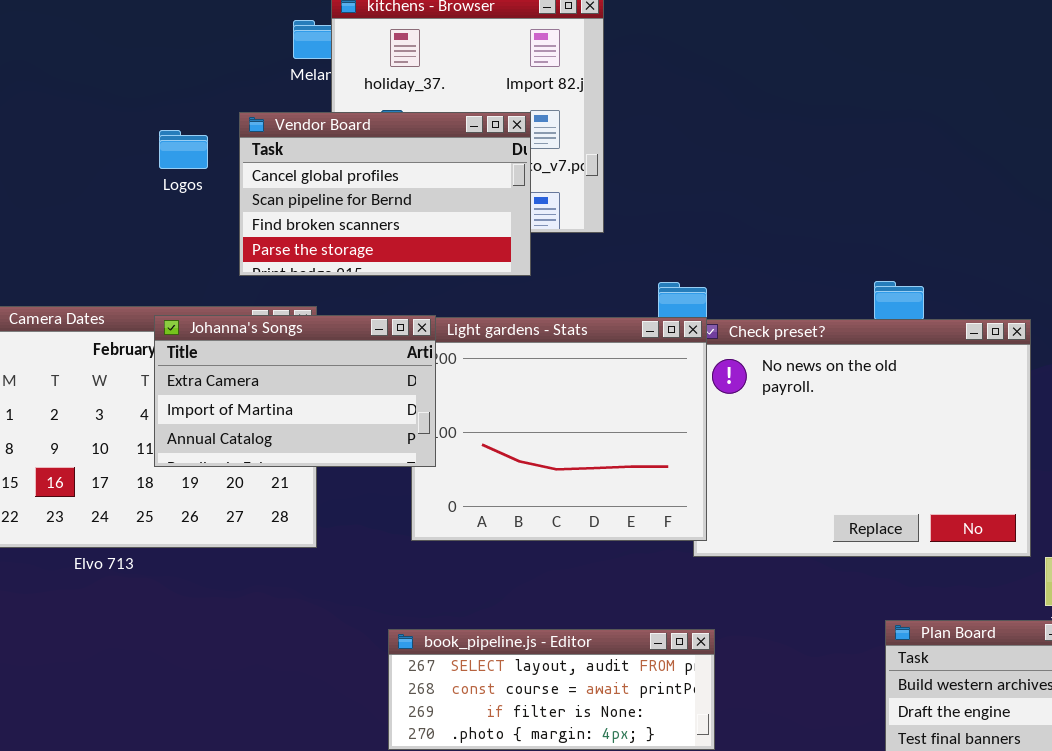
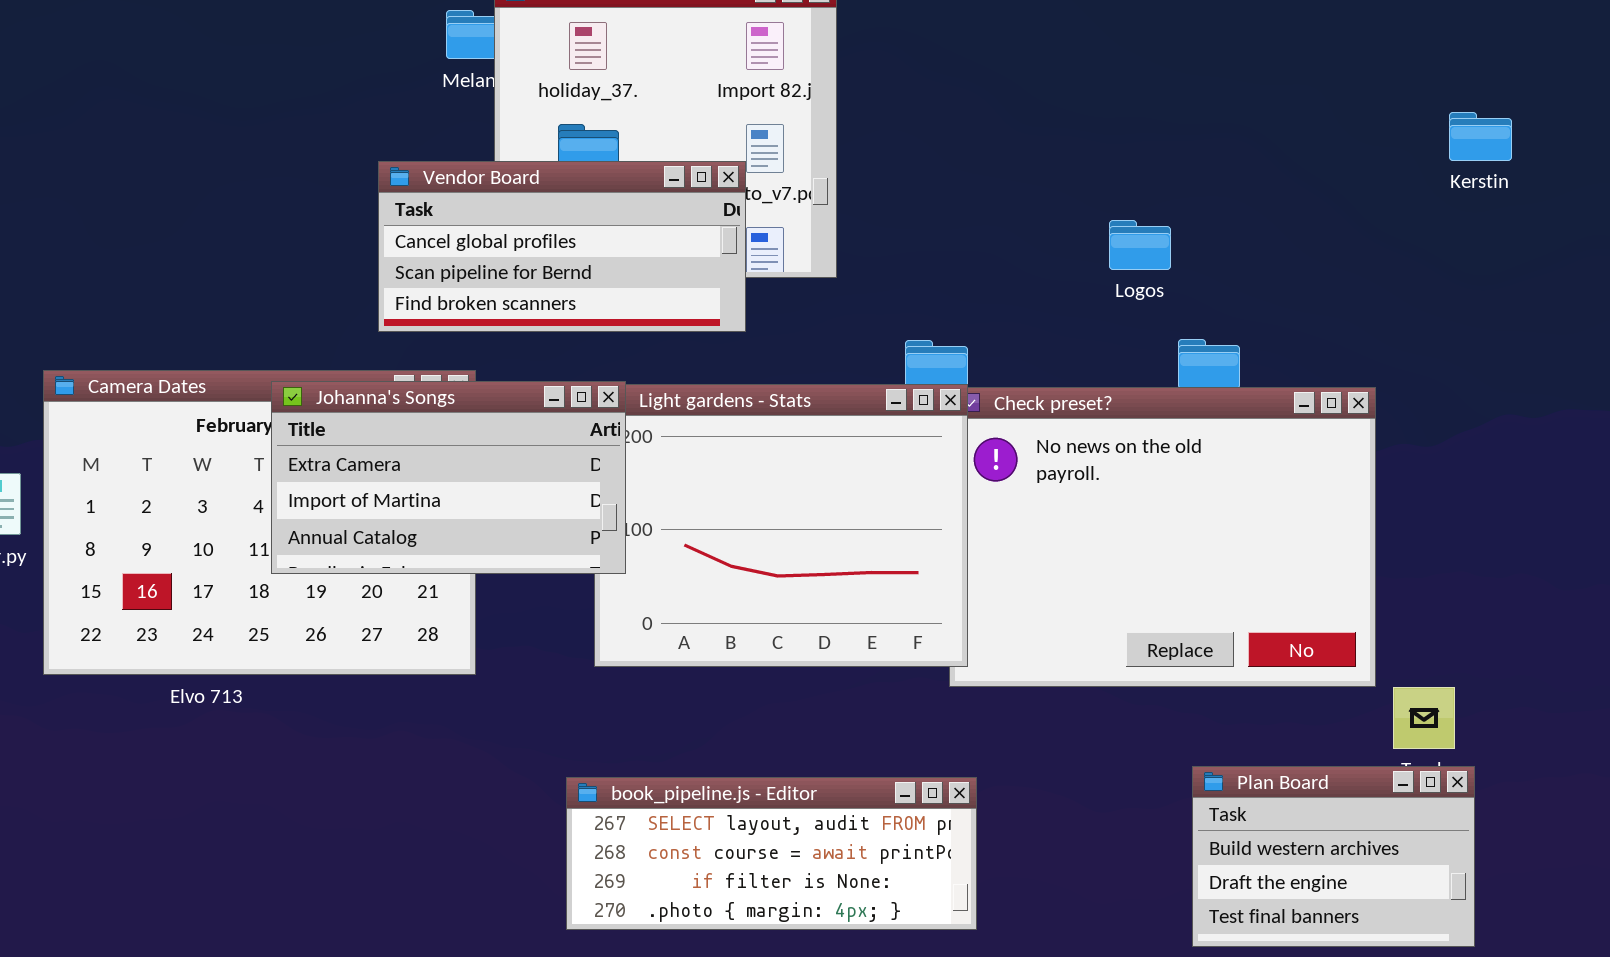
Vendor Board: [239,112,531,276] -> [378,161,746,332], resized
Logos: [159,130,208,169] -> [1109,220,1171,270], moved

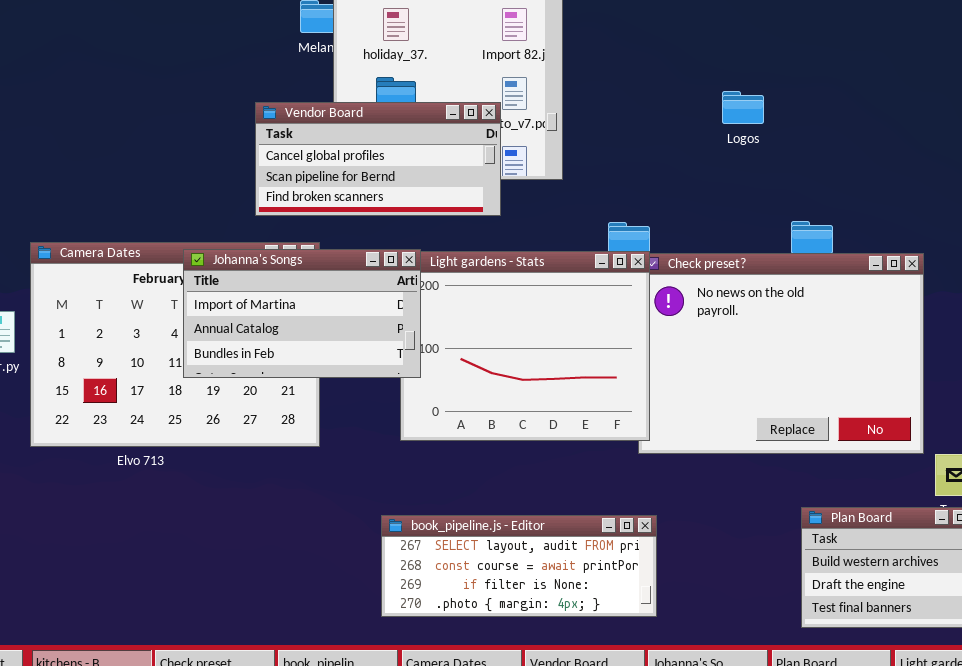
Logos: [1109,220,1171,270] -> [722,91,764,124], moved
Johanna's Songs: [271,381,626,574] -> [183,249,421,378], scrolled down 1 row

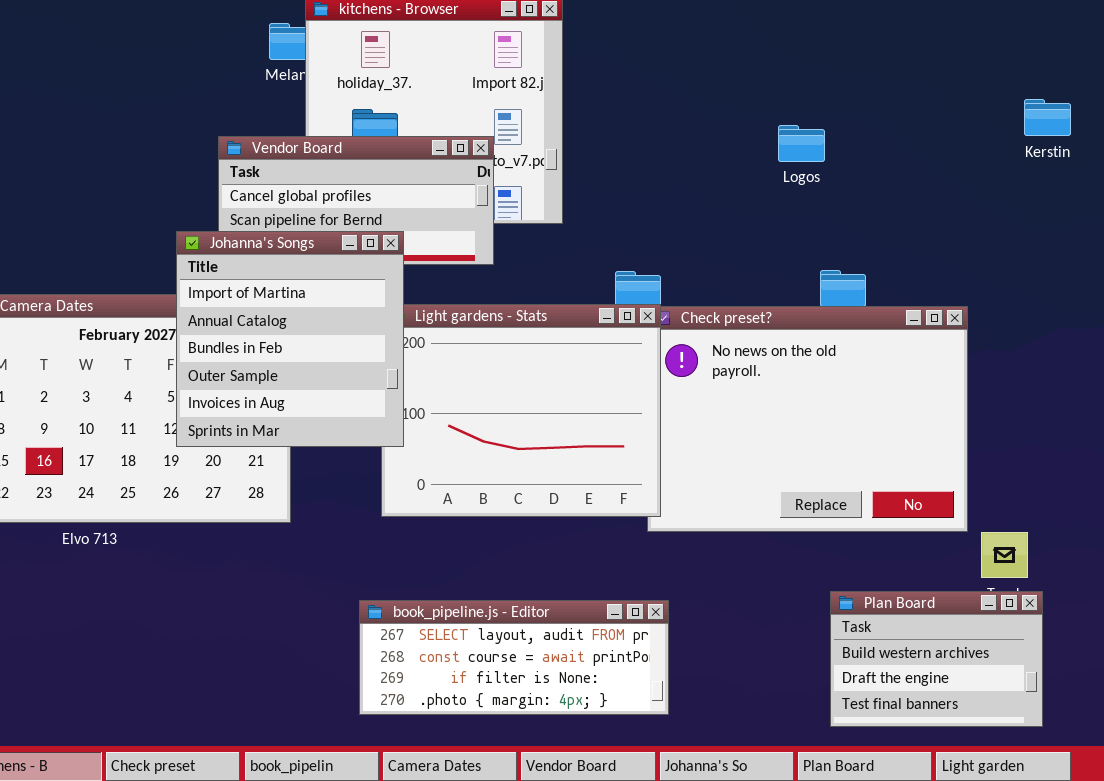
Logos: [722,91,764,124] -> [778,125,825,162], moved
Johanna's Songs: [183,249,421,378] -> [176,231,404,447], resized

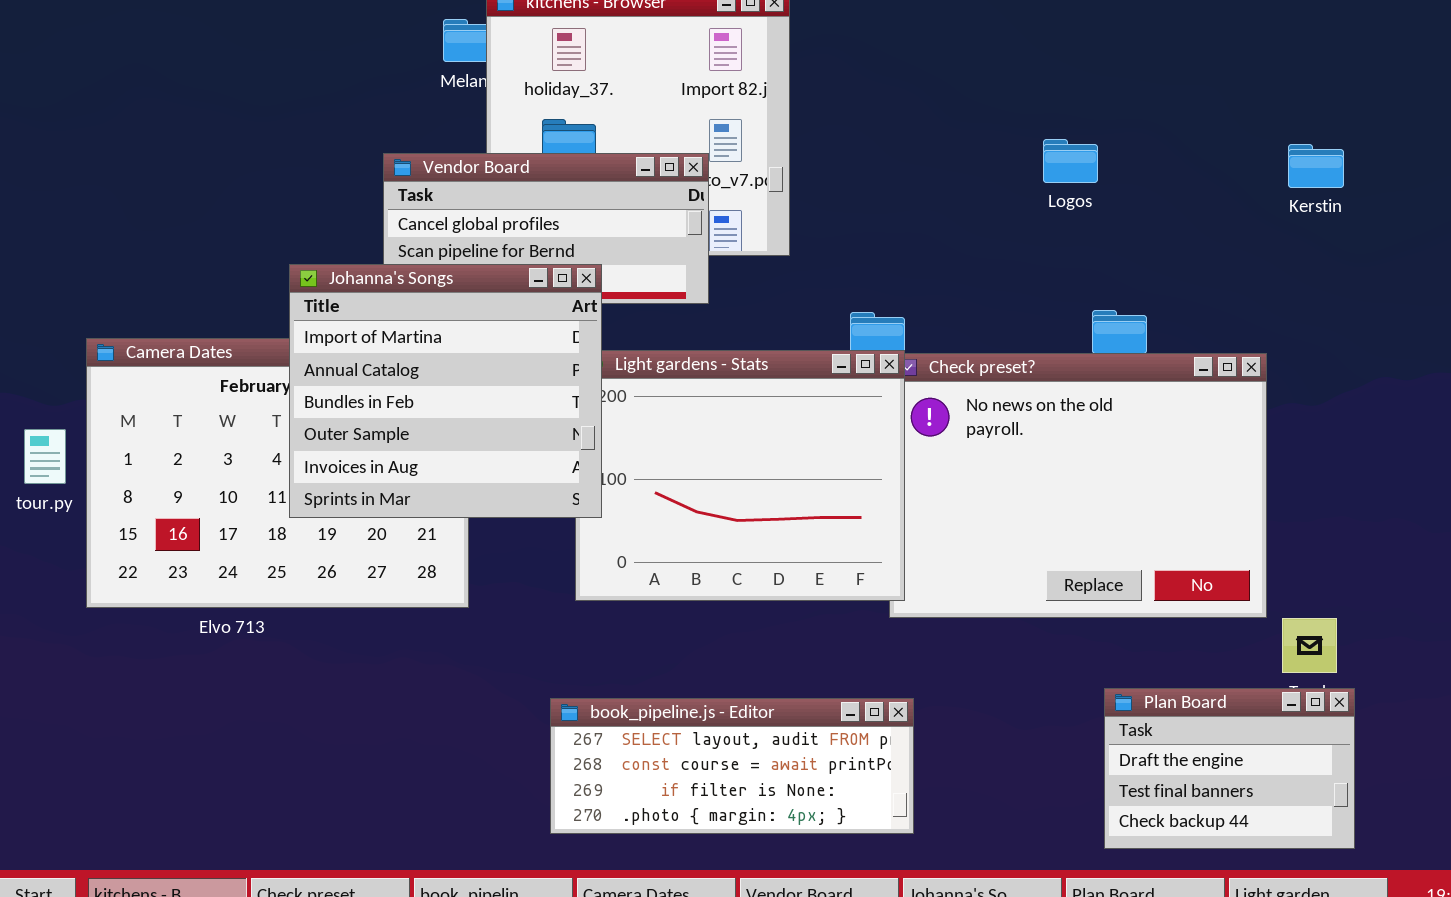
Kerstin: [1024,99,1071,136] -> [1288,144,1344,188], moved
Johanna's Songs: [176,231,404,447] -> [289,264,602,518], resized
Plan Board: [830,591,1043,727] -> [1104,688,1355,849], scrolled down 1 row

